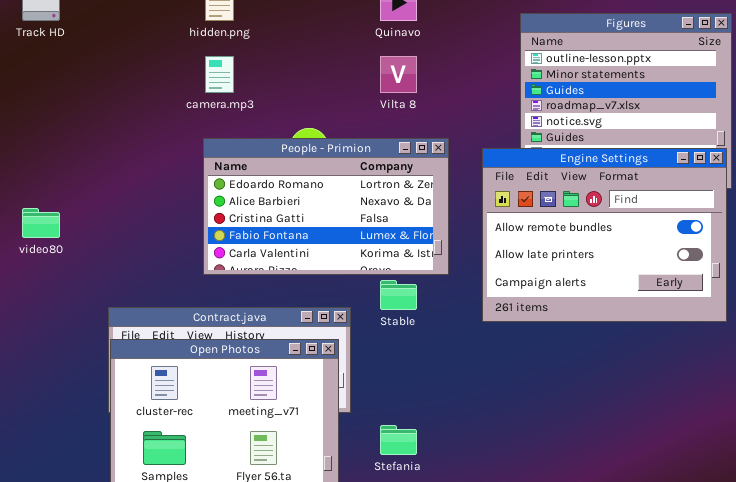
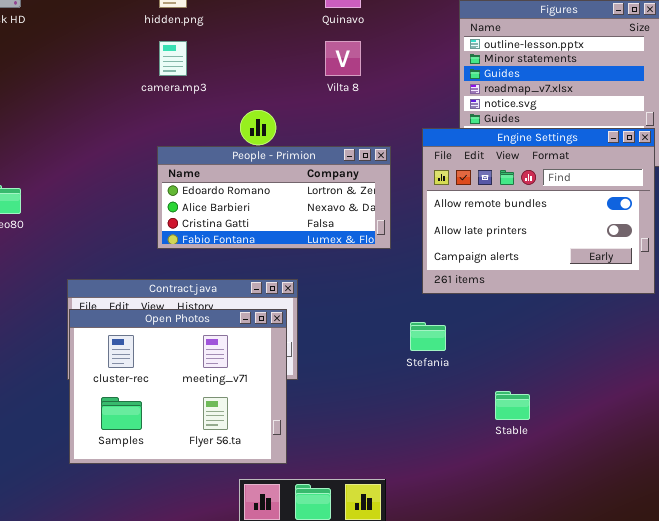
People - Primion: [203,138,449,275] -> [157,146,391,249], resized
Stable: [380,280,417,310] -> [495,391,530,420], moved
Stefania: [380,425,417,455] -> [410,322,446,351], moved

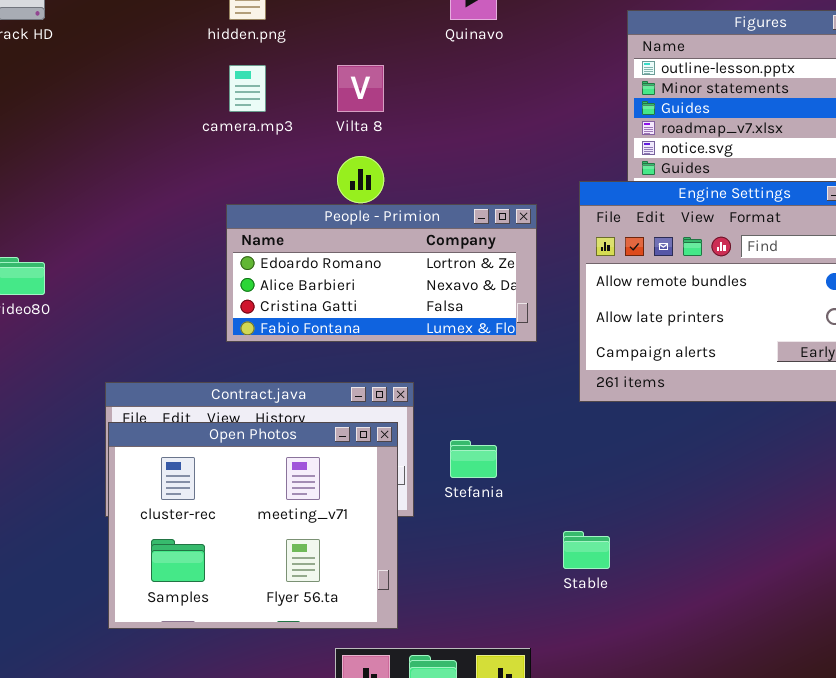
Vilta 8: [325,41,361,76] -> [337,65,384,112], moved
Stefania: [410,322,446,351] -> [450,440,497,478], moved
Stable: [495,391,530,420] -> [563,531,610,569], moved

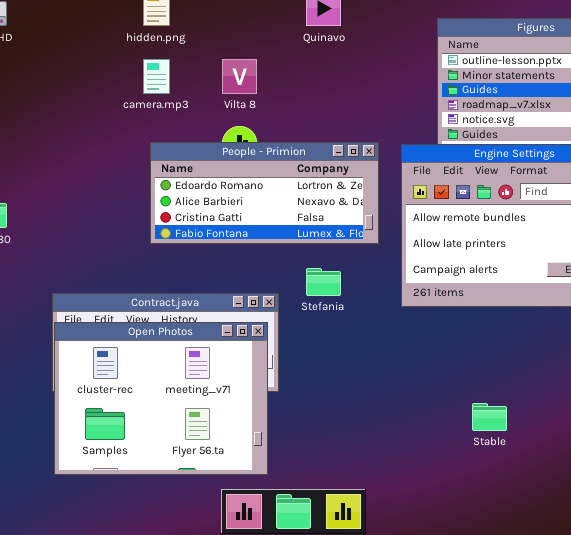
People - Primion: [226,204,537,342] -> [150,142,379,244], moved
Stefania: [450,440,497,478] -> [306,268,341,296], moved
Stable: [563,531,610,569] -> [472,403,507,431], moved

